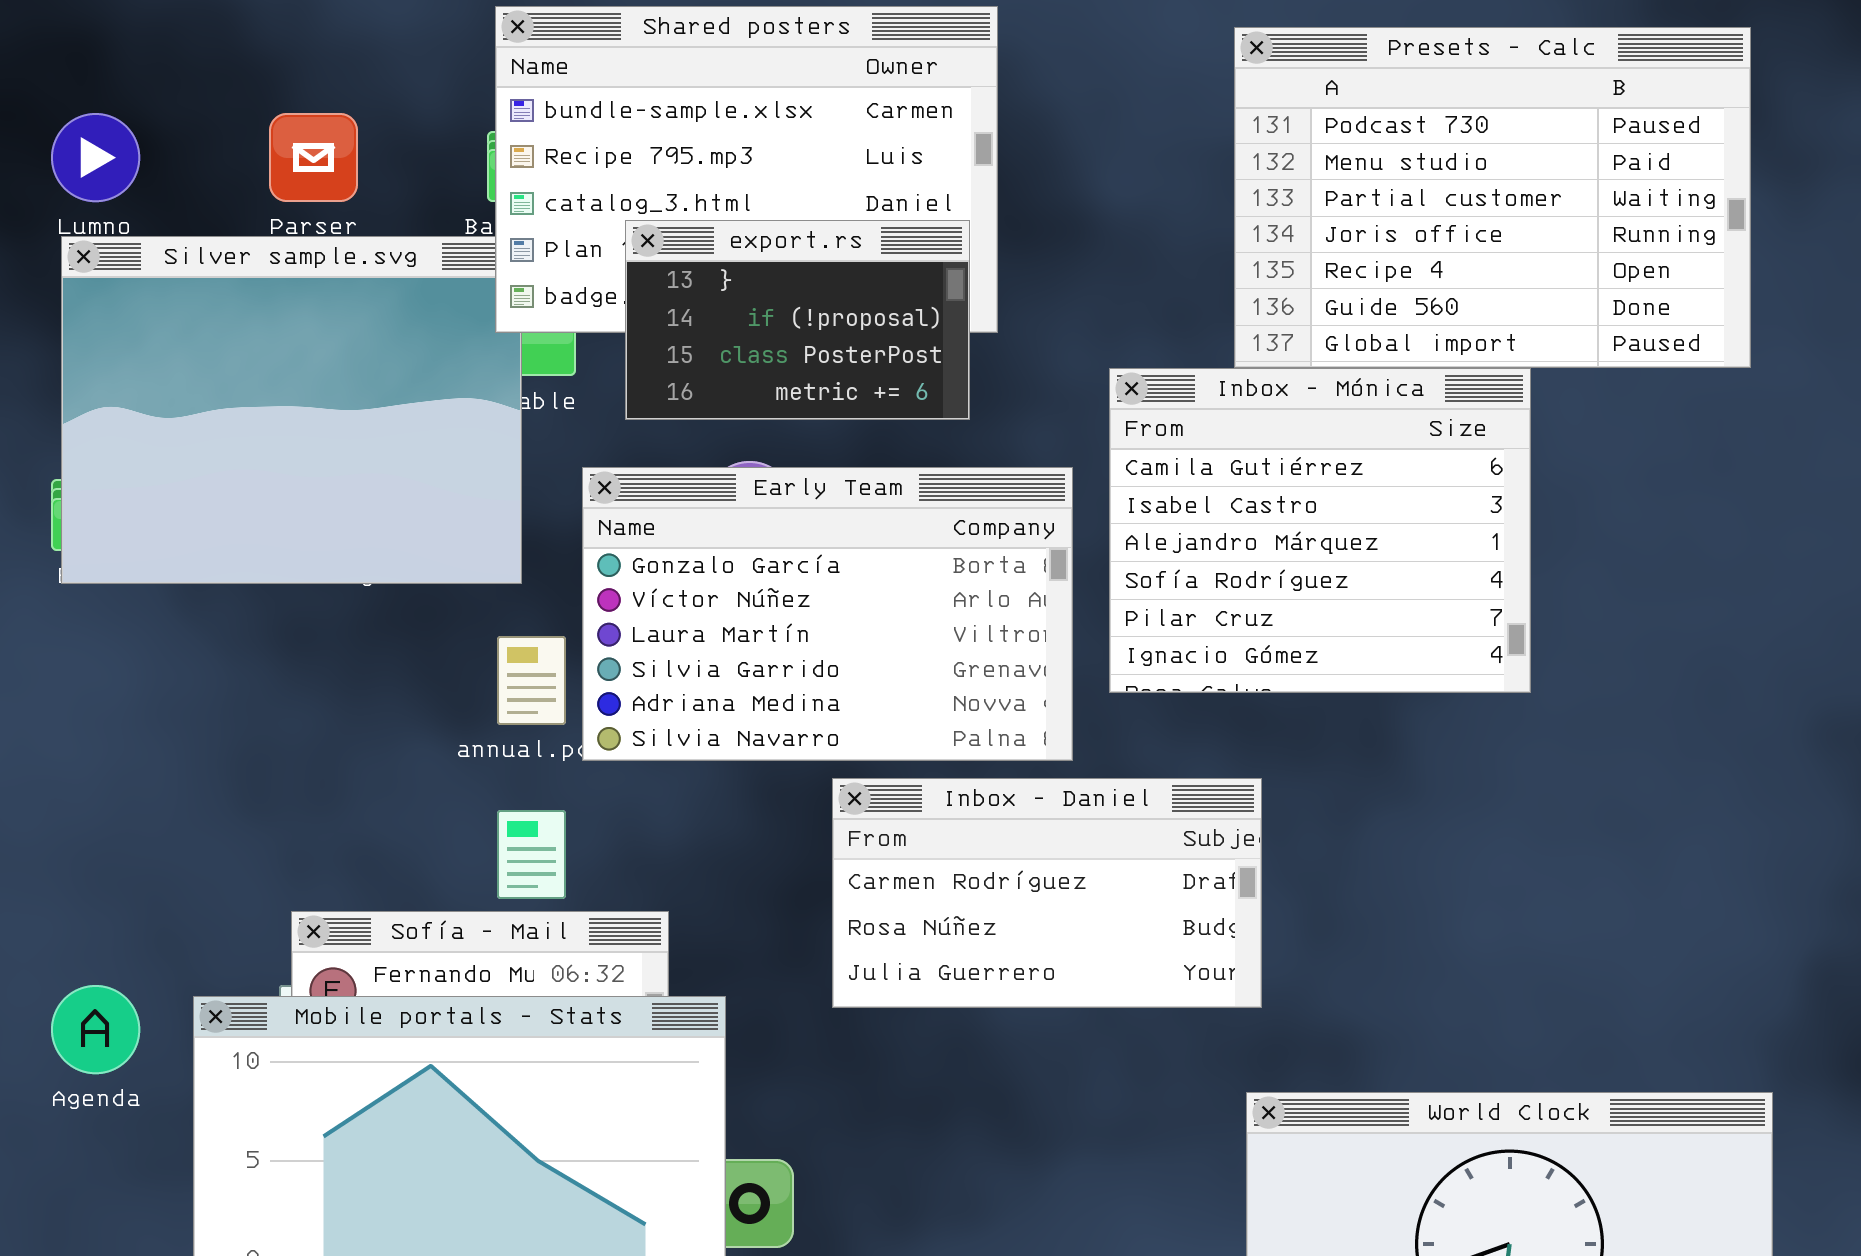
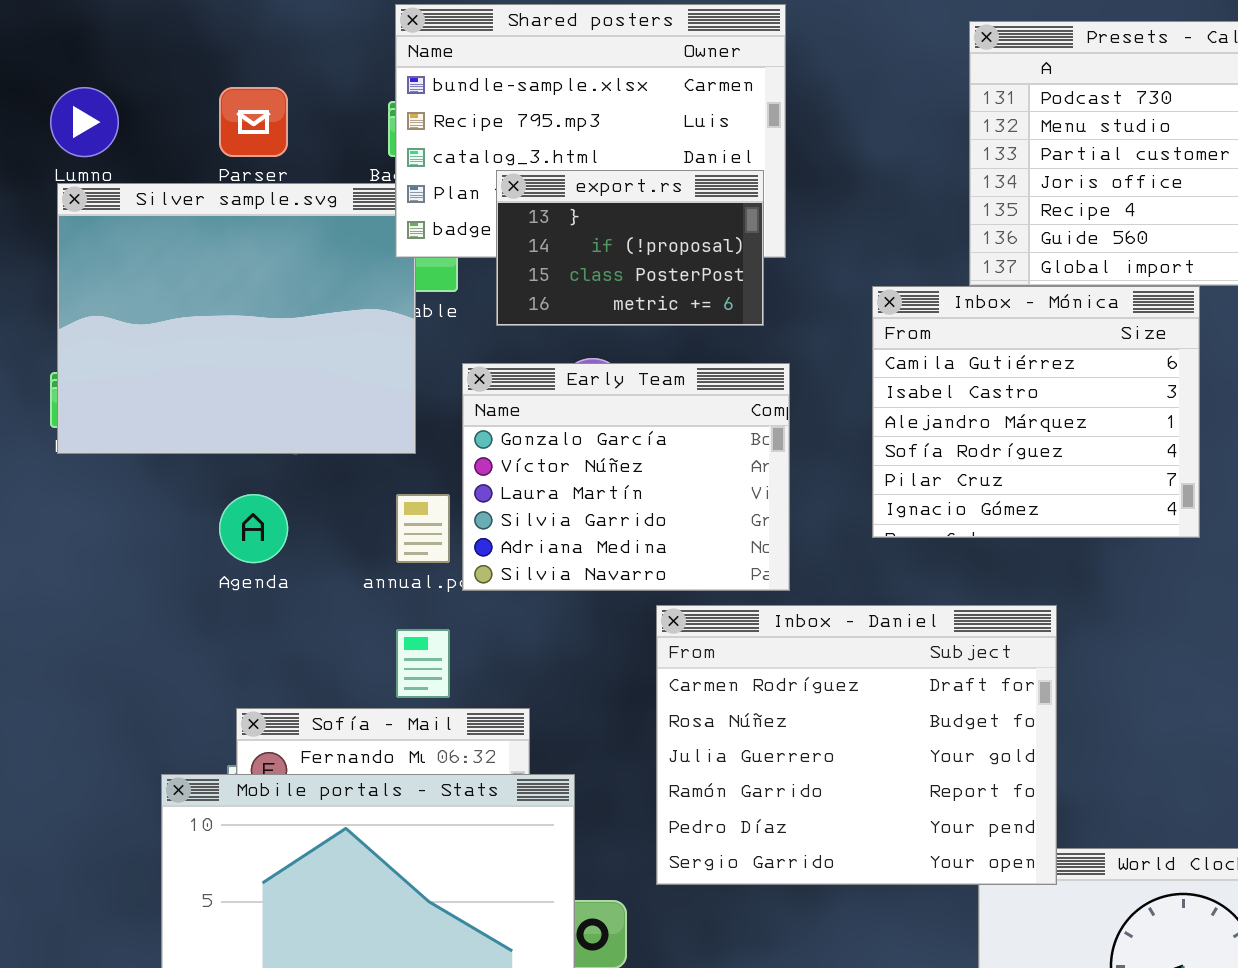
Early Team: [582,467,1073,761] -> [462,363,790,591], resized
Inbox - Daniel: [832,778,1262,1008] -> [656,605,1057,885], resized
Agenda: [51,985,140,1074] -> [219,494,288,563], moved

